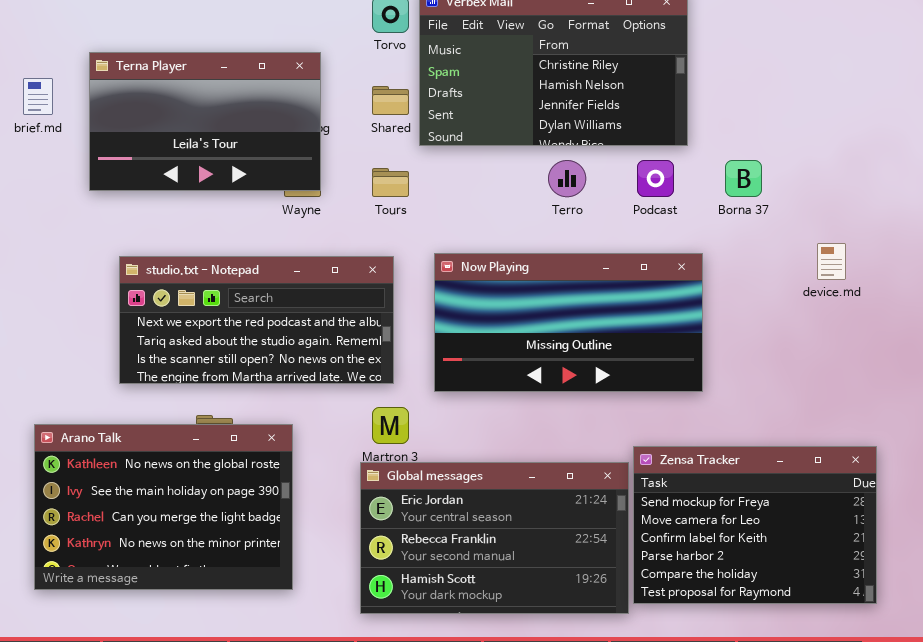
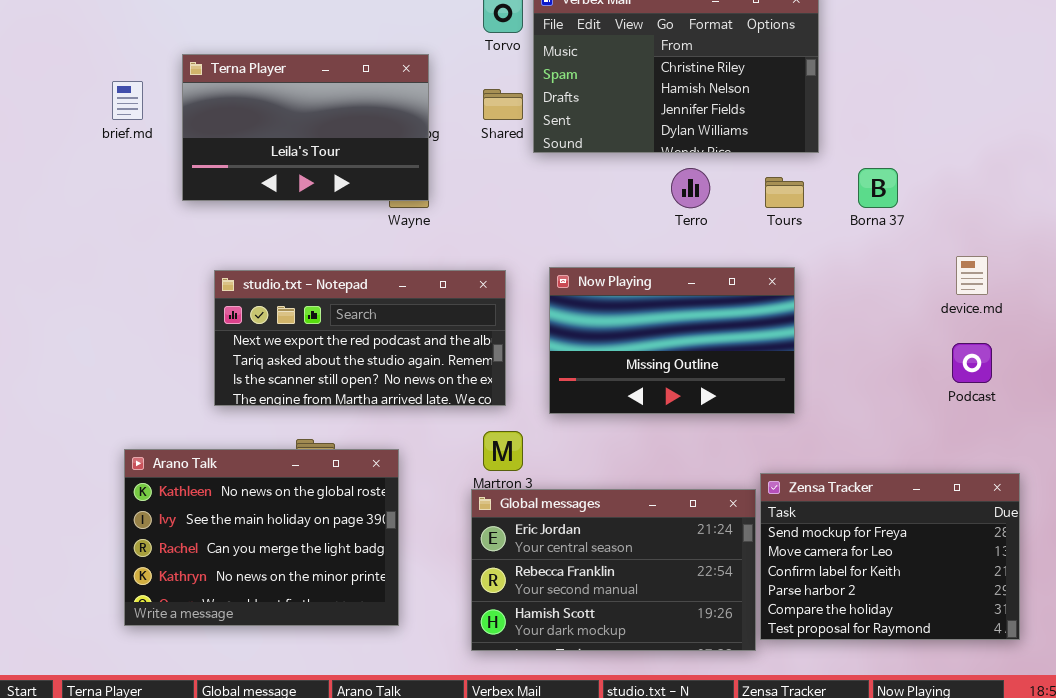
Podcast: [637,160,674,197] -> [952,343,992,383], moved
Tours: [372,168,409,197] -> [765,177,804,208], moved
Now Playing: [434,253,703,392] -> [549,267,795,414], resized

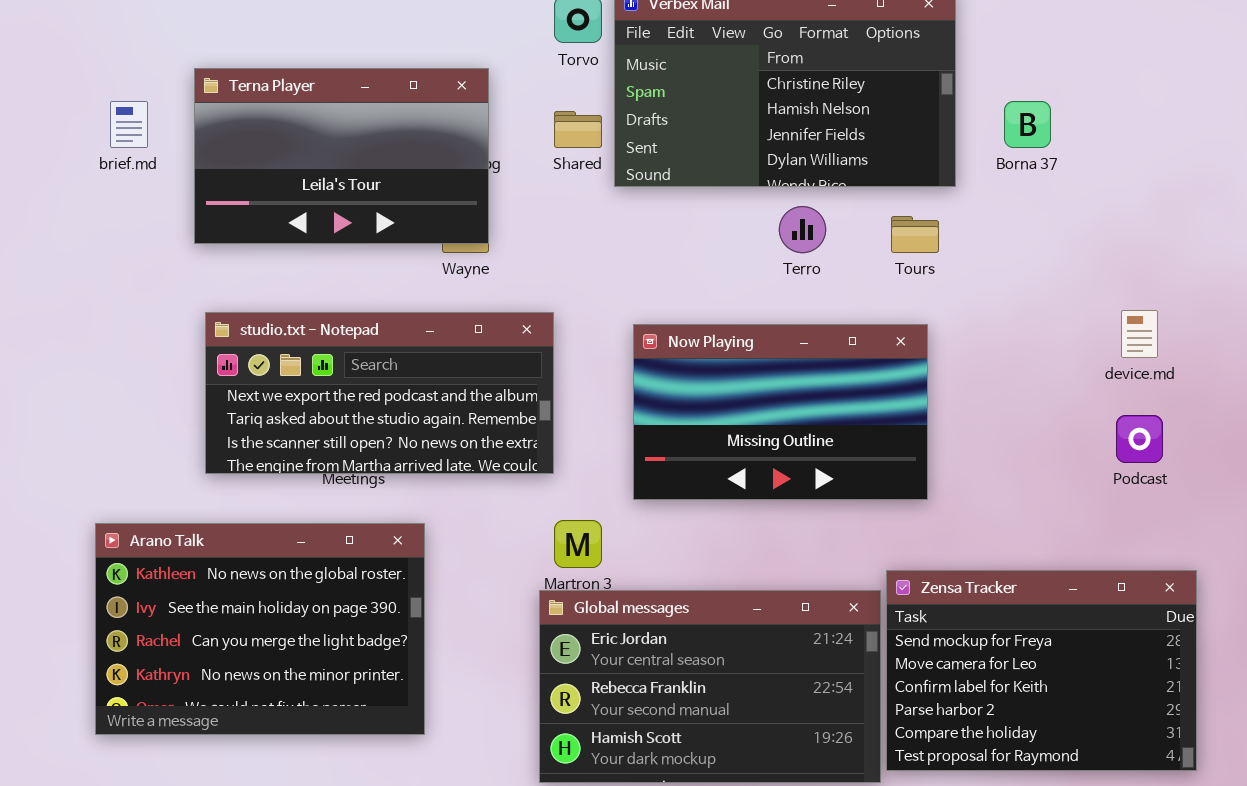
Borna 37: [858,168,898,208] -> [1004,101,1051,148], moved
studio.txt - Notepad: [214,270,506,406] -> [205,312,554,474], moved
Arano Talk: [124,449,399,626] -> [95,523,425,735], moved

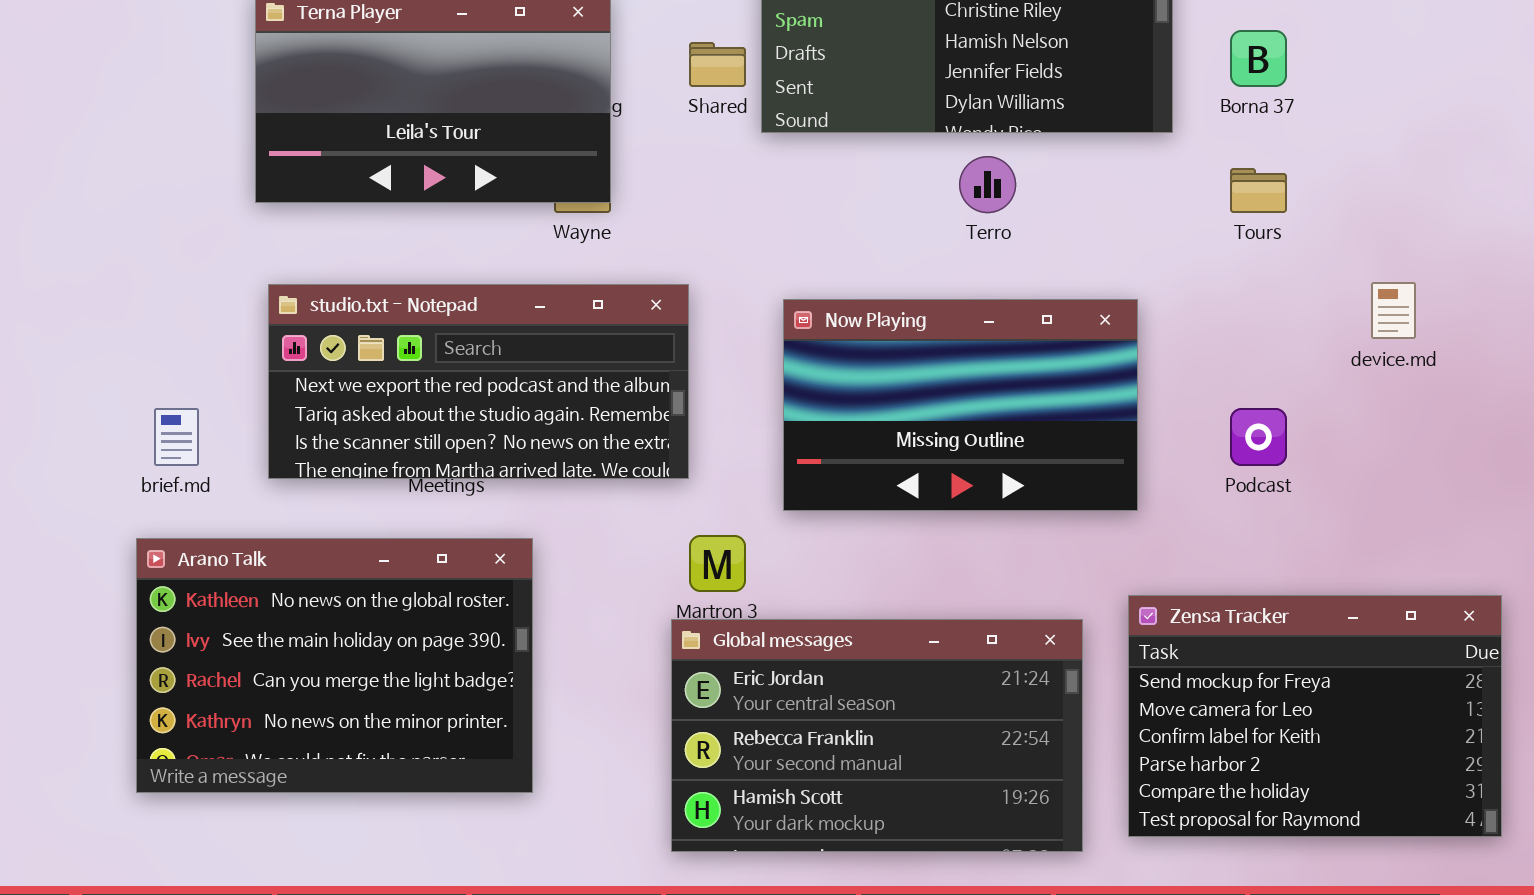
brief.md: [110,101,148,148] -> [154,408,199,466], moved
Tours: [891,216,939,253] -> [1230,168,1287,213], moved
Podcast: [1116,415,1163,463] -> [1230,408,1287,466], moved
Zensa Tracker: [886,570,1197,771] -> [1128,595,1502,837], moved

